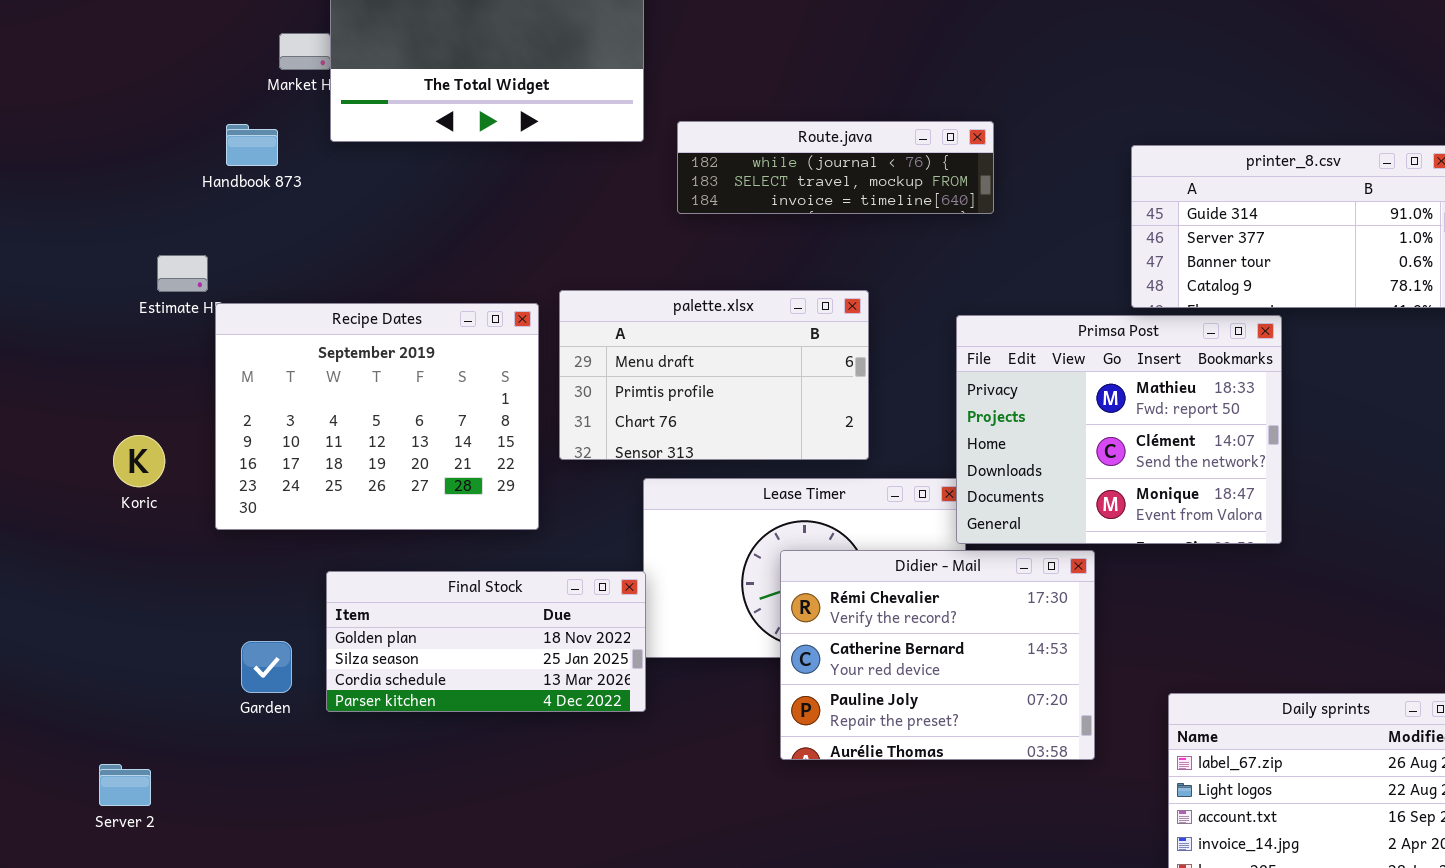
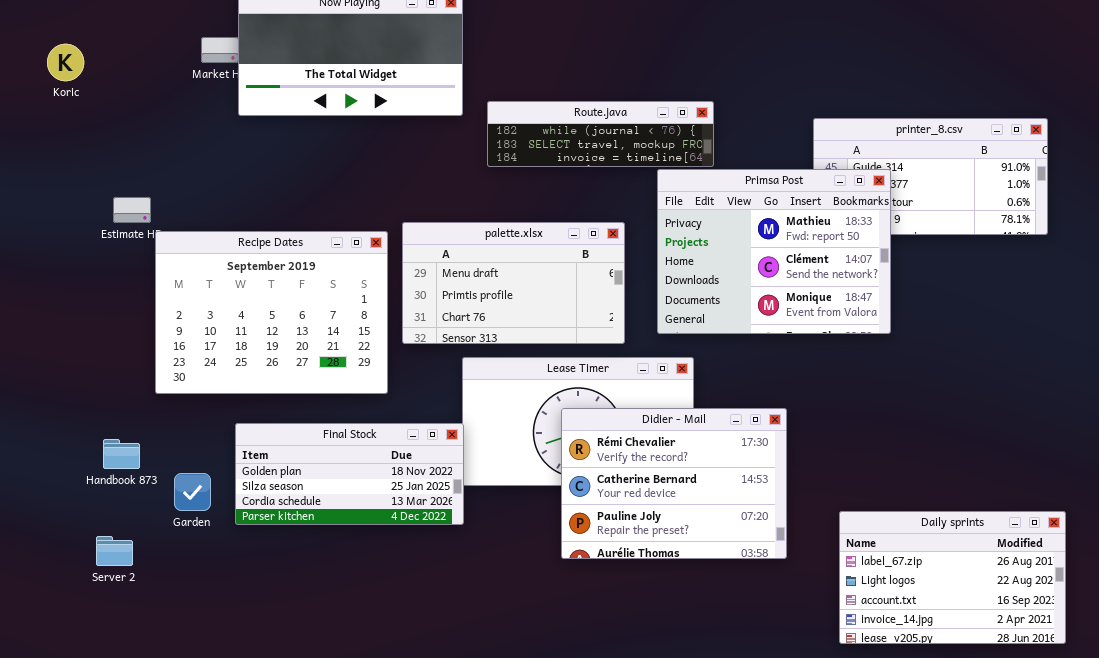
Handbook 873: [226,124,278,166] -> [103,439,140,469], moved
Primsa Post: [956,315,1282,544] -> [657,169,891,334], moved
Koric: [113,435,165,487] -> [47,44,84,81], moved
Server 2: [99,764,151,806] -> [96,536,133,566], moved

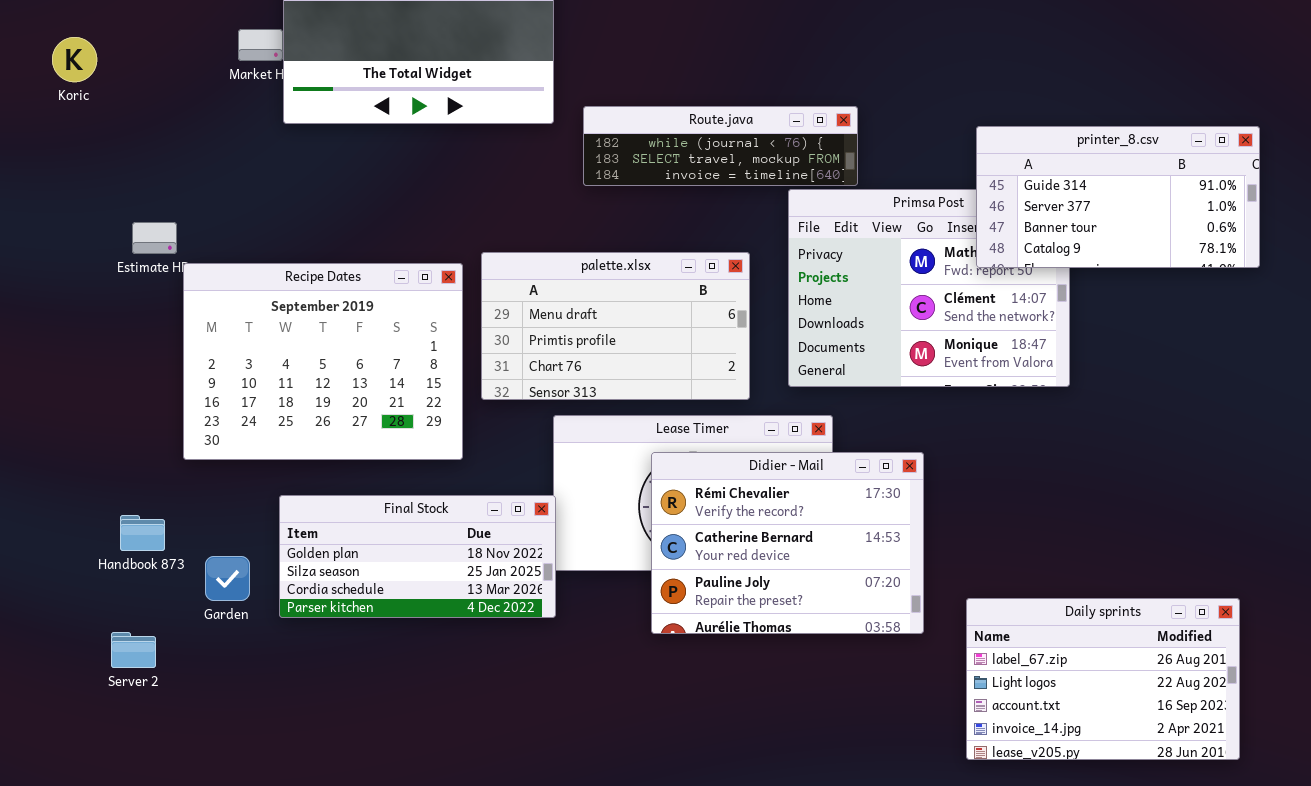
printer_8.csv: [813,118,1048,235] -> [976,126,1260,268], raised
Didier - Mail: [561,408,787,559] -> [651,452,924,634], moved
Daily sprints: [839,511,1066,644] -> [966,598,1240,760], moved

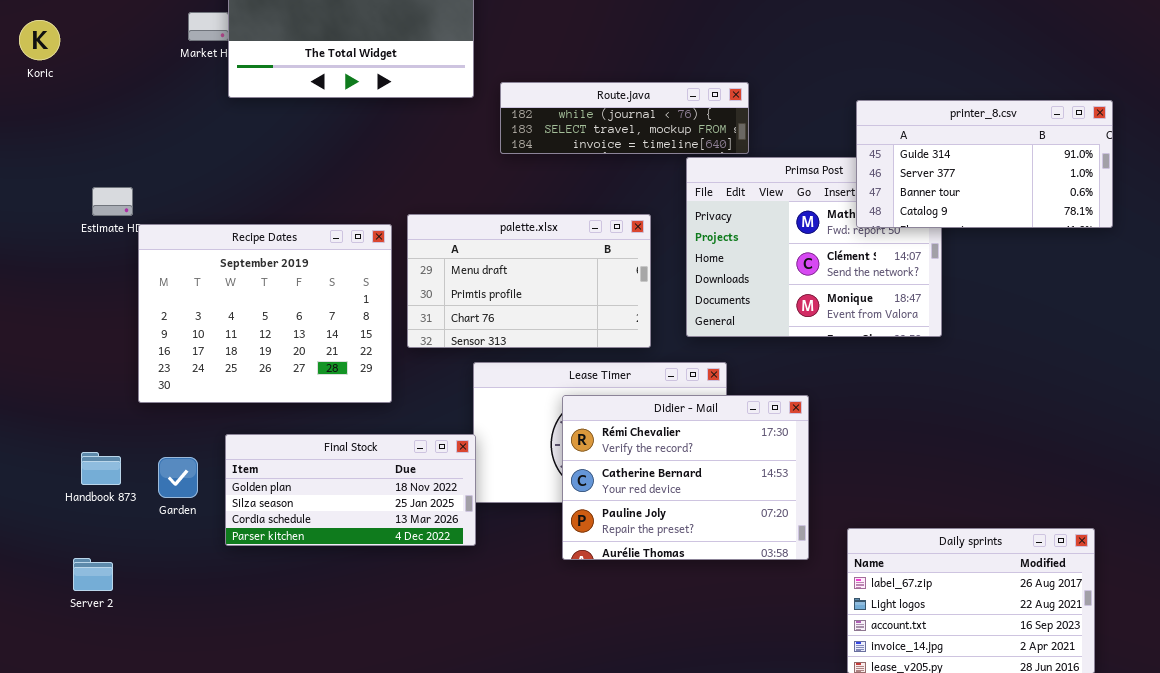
Garden: [205,556,250,601] -> [158,457,198,498], moved

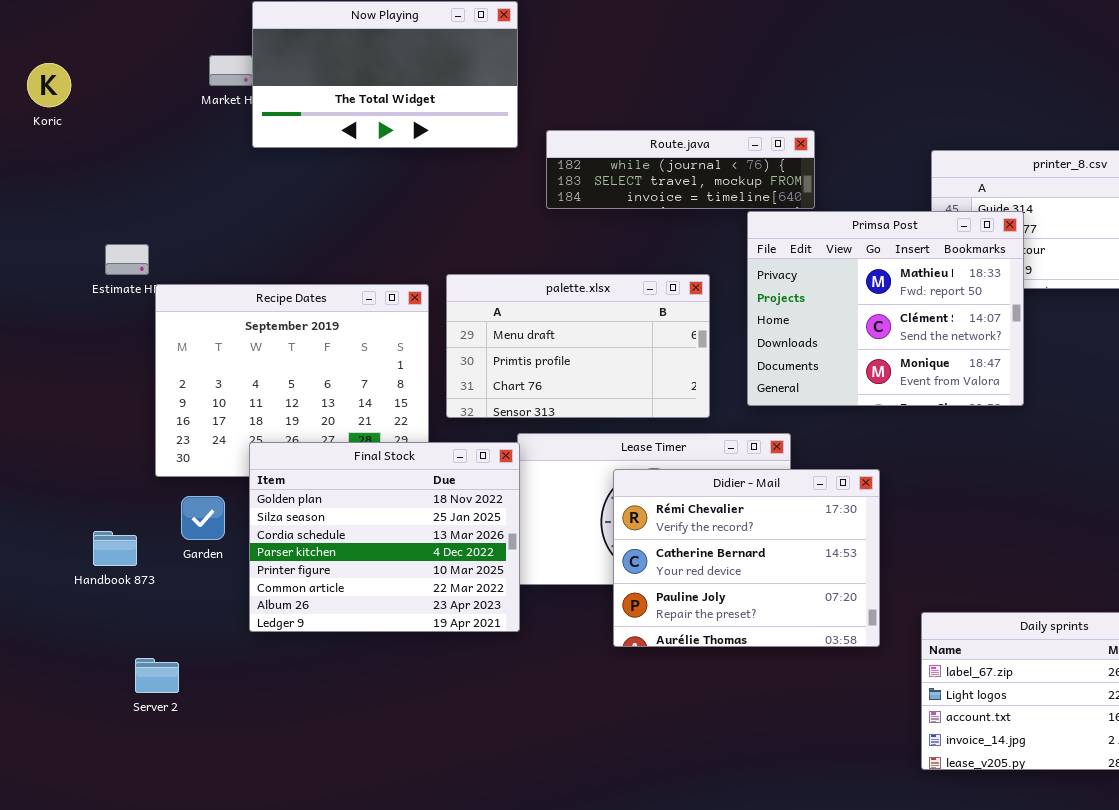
Primsa Post: [686,157,942,337] -> [747,211,1024,406], raised
Final Stock: [225,434,476,546] -> [249,442,520,632], resized
Garden: [158,457,198,498] -> [181,496,225,540], moved
Server 2: [73,558,113,591] -> [135,658,179,693], moved

